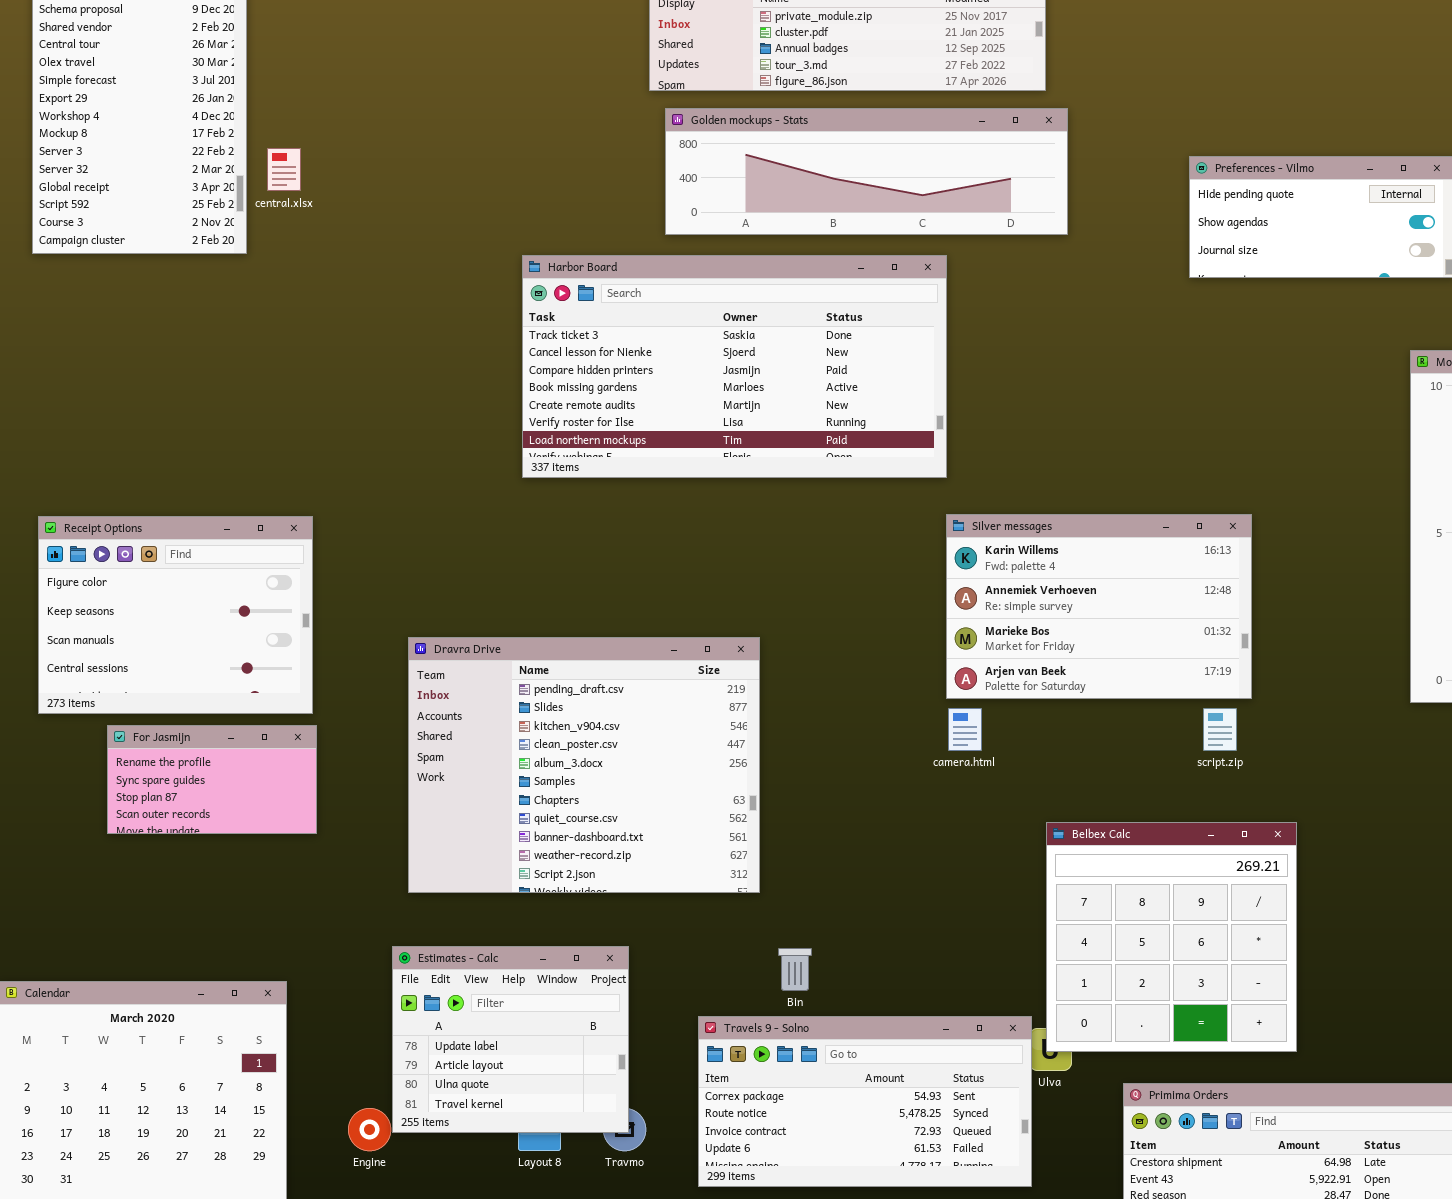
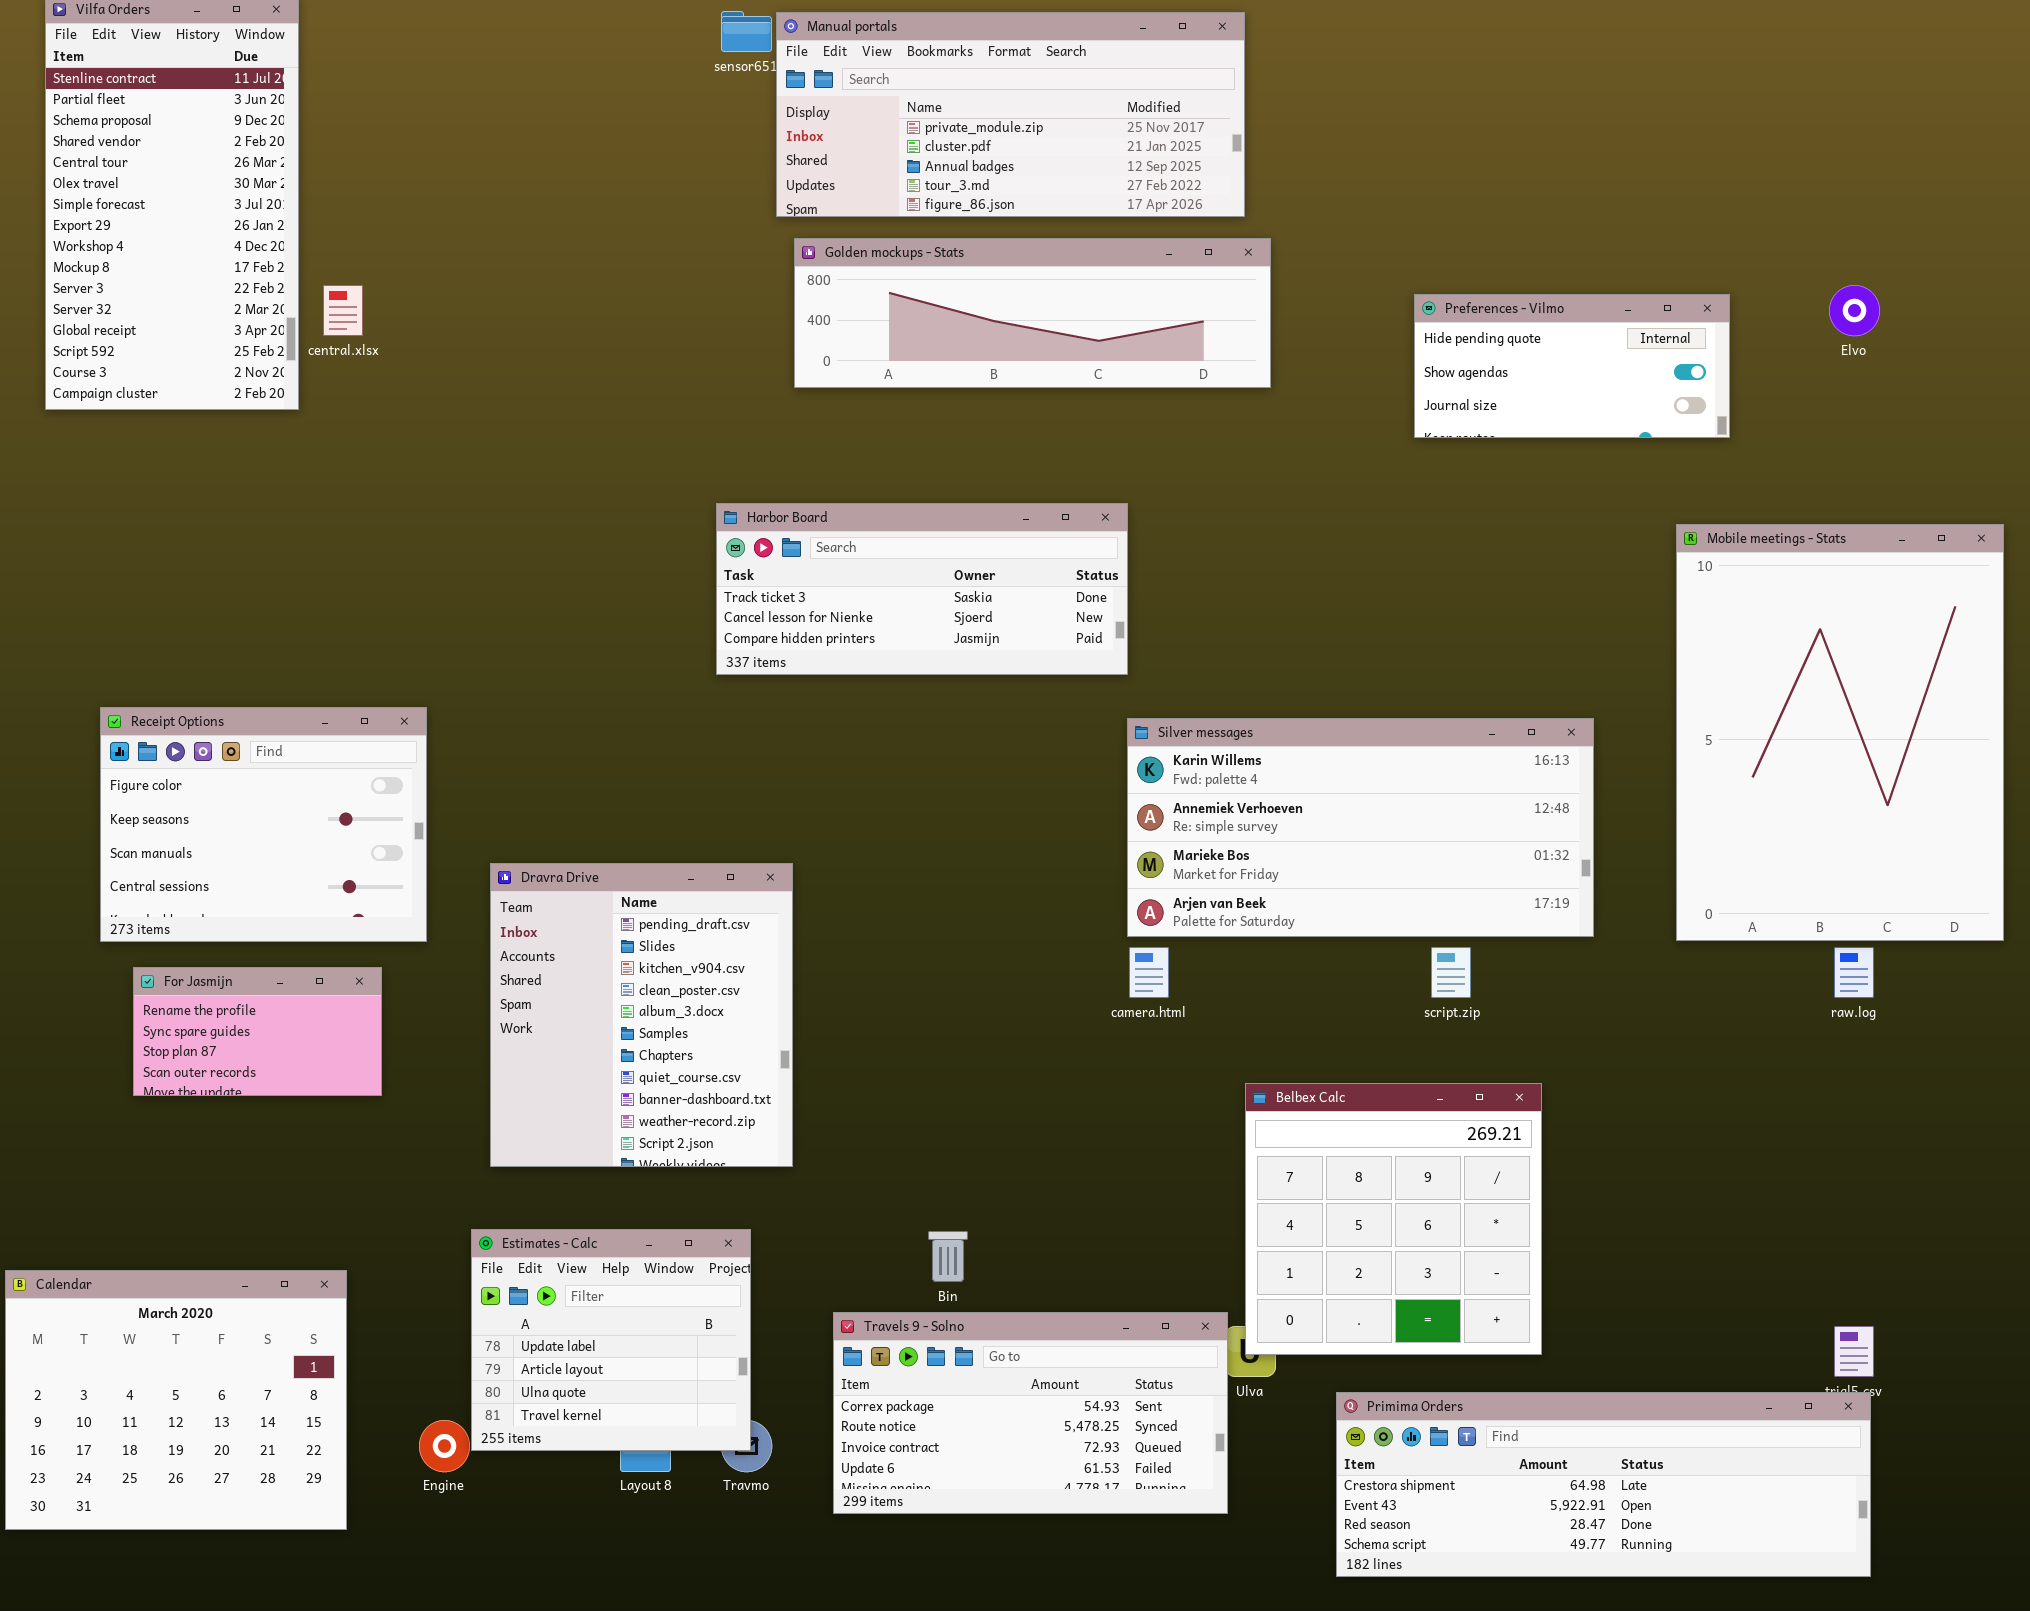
Harbor Board: [522,255,947,478] -> [716,503,1128,675], resized
Silver messages: [946,514,1252,699] -> [1127,718,1594,937], resized
Receipt Options: [38,516,313,714] -> [100,707,427,942], moved
Dravra Drive: [408,637,760,893] -> [490,863,793,1167], resized

